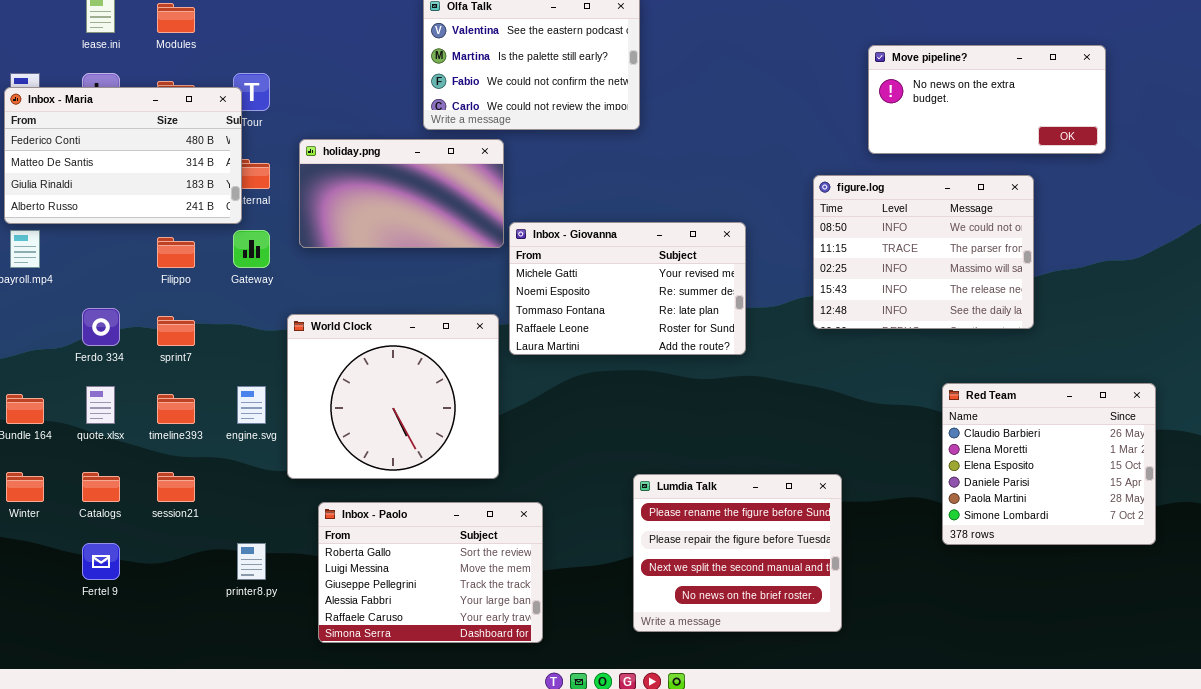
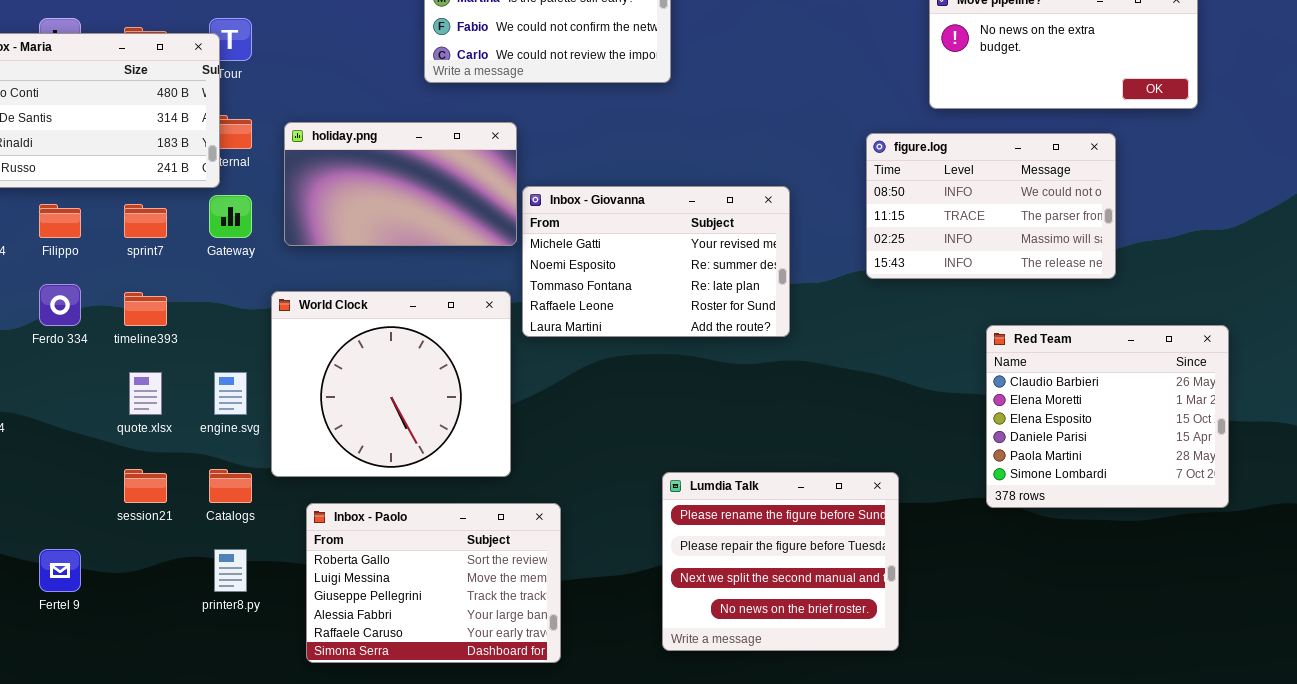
holiday.png: [299,139,504,248] -> [284,122,517,246], moved
figure.log: [813,175,1034,329] -> [866,133,1116,279], resized
Filippo: [157,237,195,268] -> [39,204,81,238], moved
sprint7: [157,316,195,346] -> [124,204,167,238], moved
Red Team: [942,383,1156,545] -> [986,325,1229,508], moved
quote.xlsx: [86,386,115,424] -> [129,372,162,415], moved
timeline393: [157,394,195,424] -> [124,292,167,326], moved
Catalogs: [82,472,120,502] -> [209,469,252,503], moved

